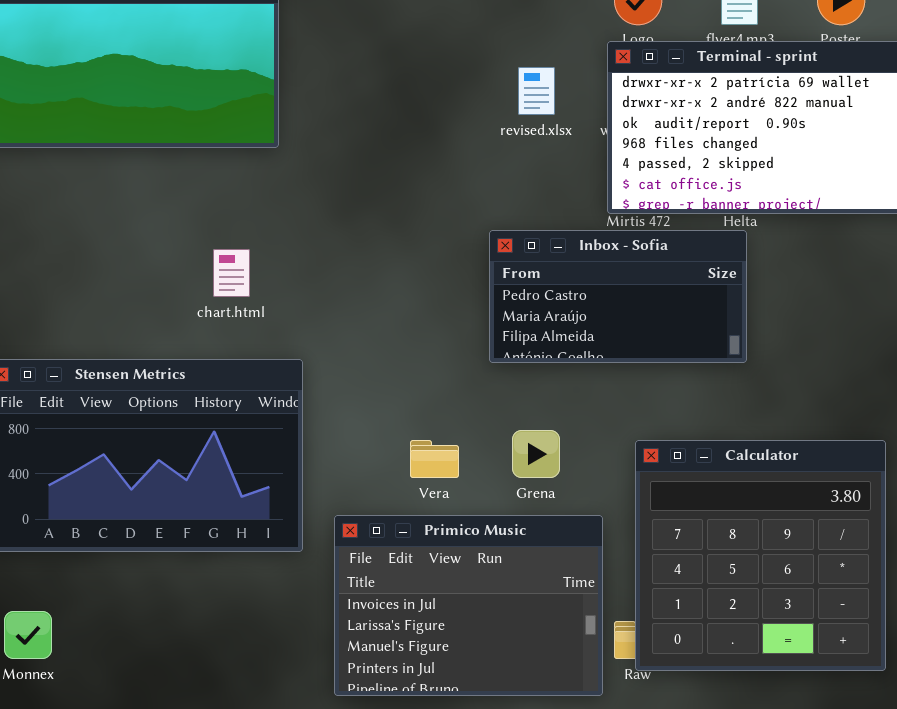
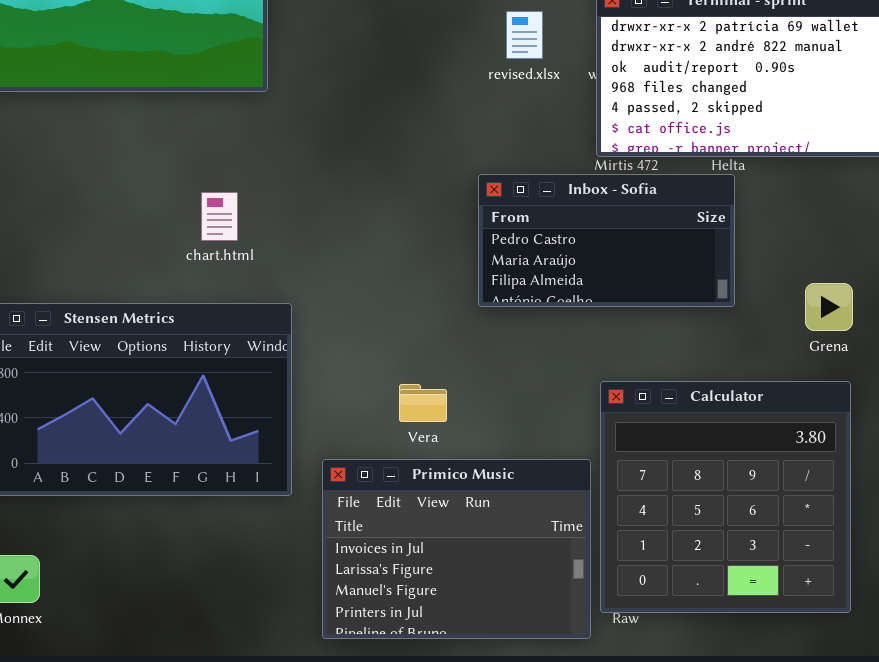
Grena: [512,430,560,478] -> [805,283,853,331], moved
Calculator: [635,440,886,671] -> [600,381,851,613], moved

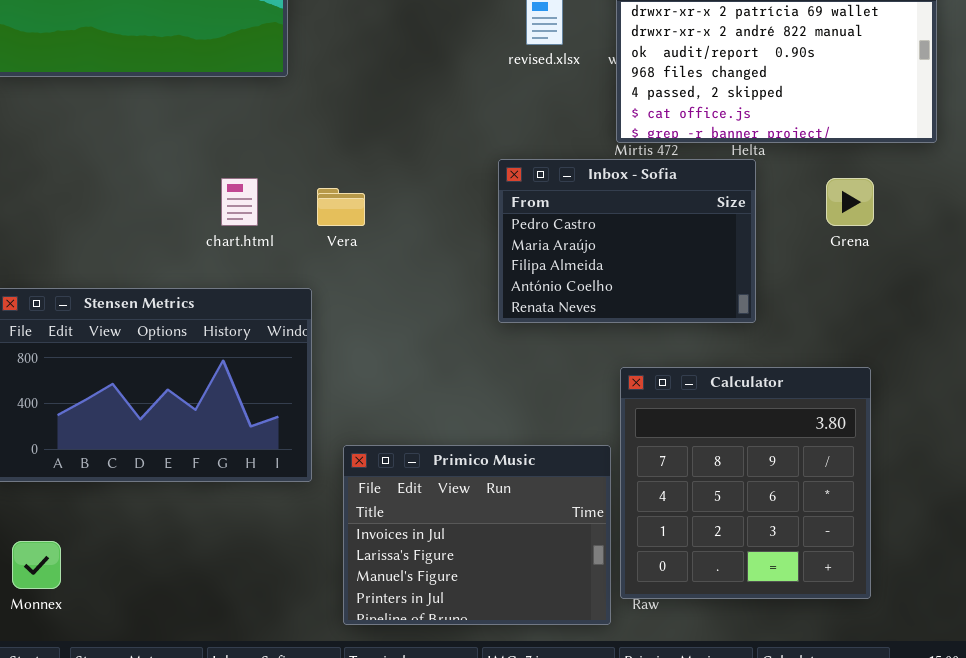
Inbox - Sofia: [478,174,735,307] -> [498,159,756,323], resized
Grena: [805,283,853,331] -> [826,178,874,226], moved
Vera: [399,384,447,422] -> [317,188,365,226], moved

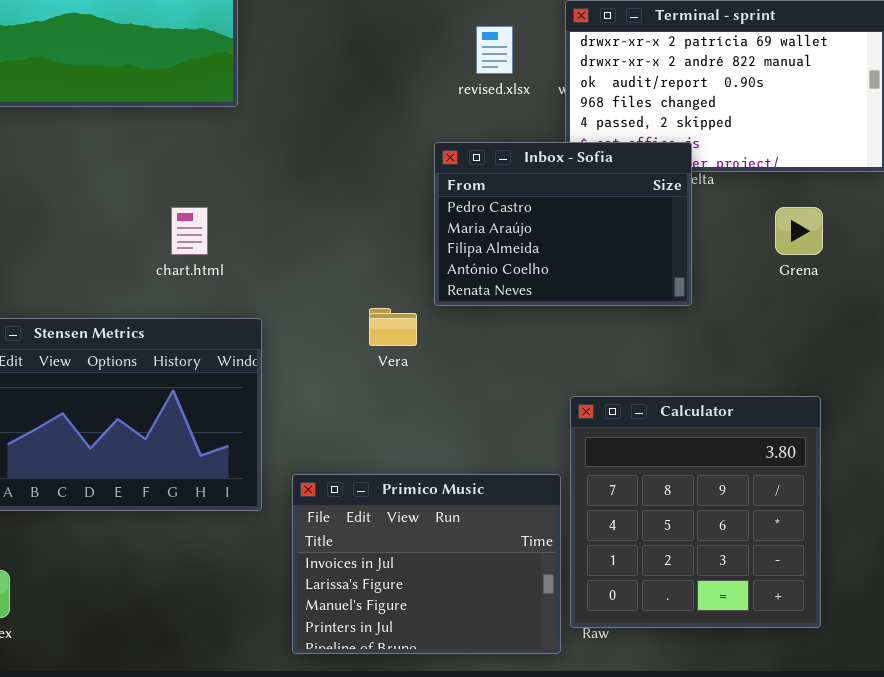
Inbox - Sofia: [498,159,756,323] -> [434,142,692,306], moved
Vera: [317,188,365,226] -> [369,308,417,346], moved

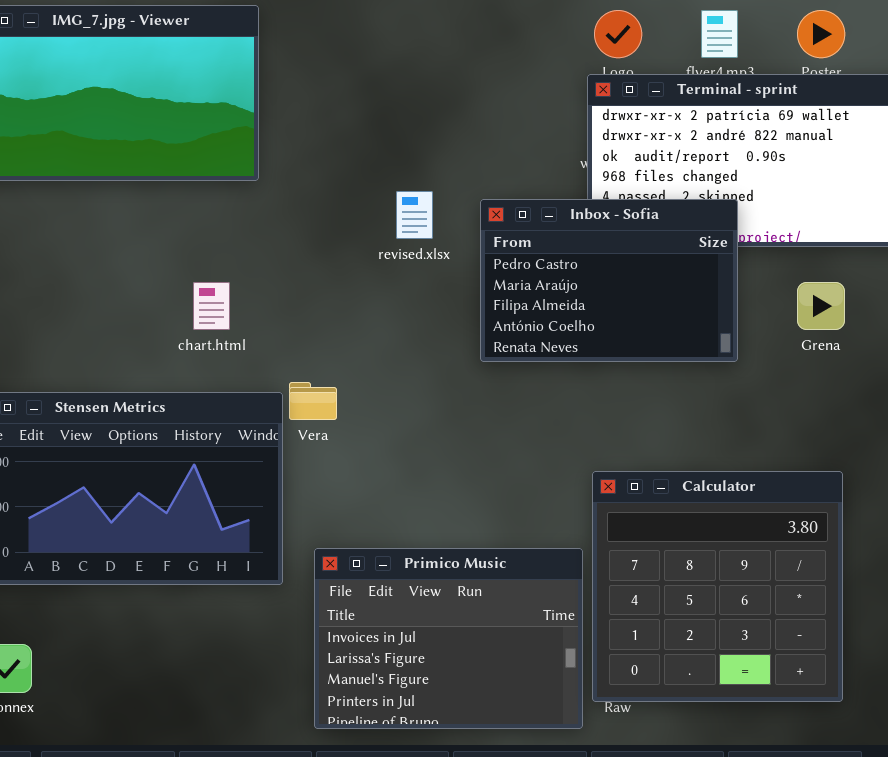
revised.xlsx: [476,26,513,74] -> [396,191,433,239], moved
Inbox - Sofia: [434,142,692,306] -> [480,199,738,362], moved
Vera: [369,308,417,346] -> [289,382,337,420], moved

